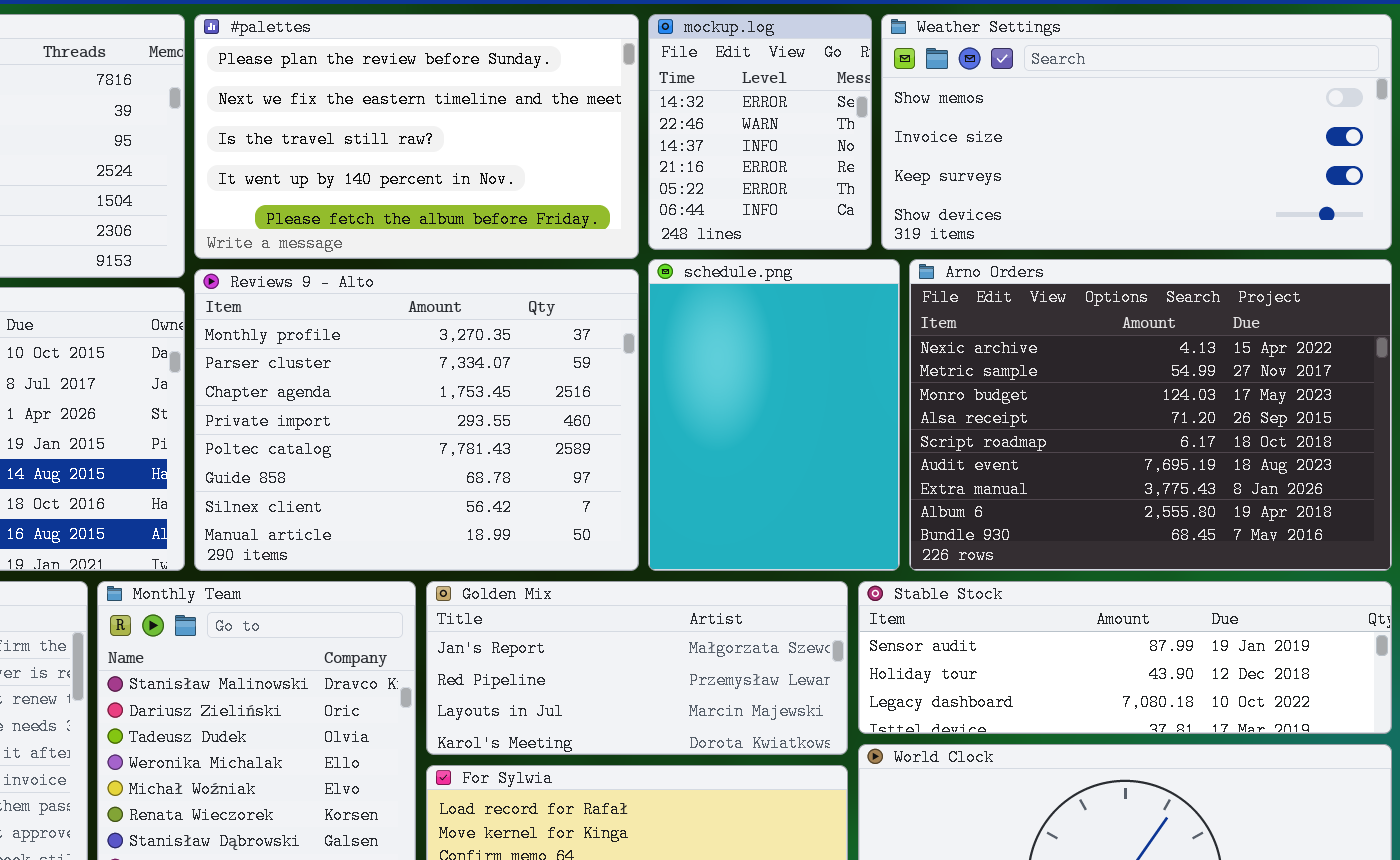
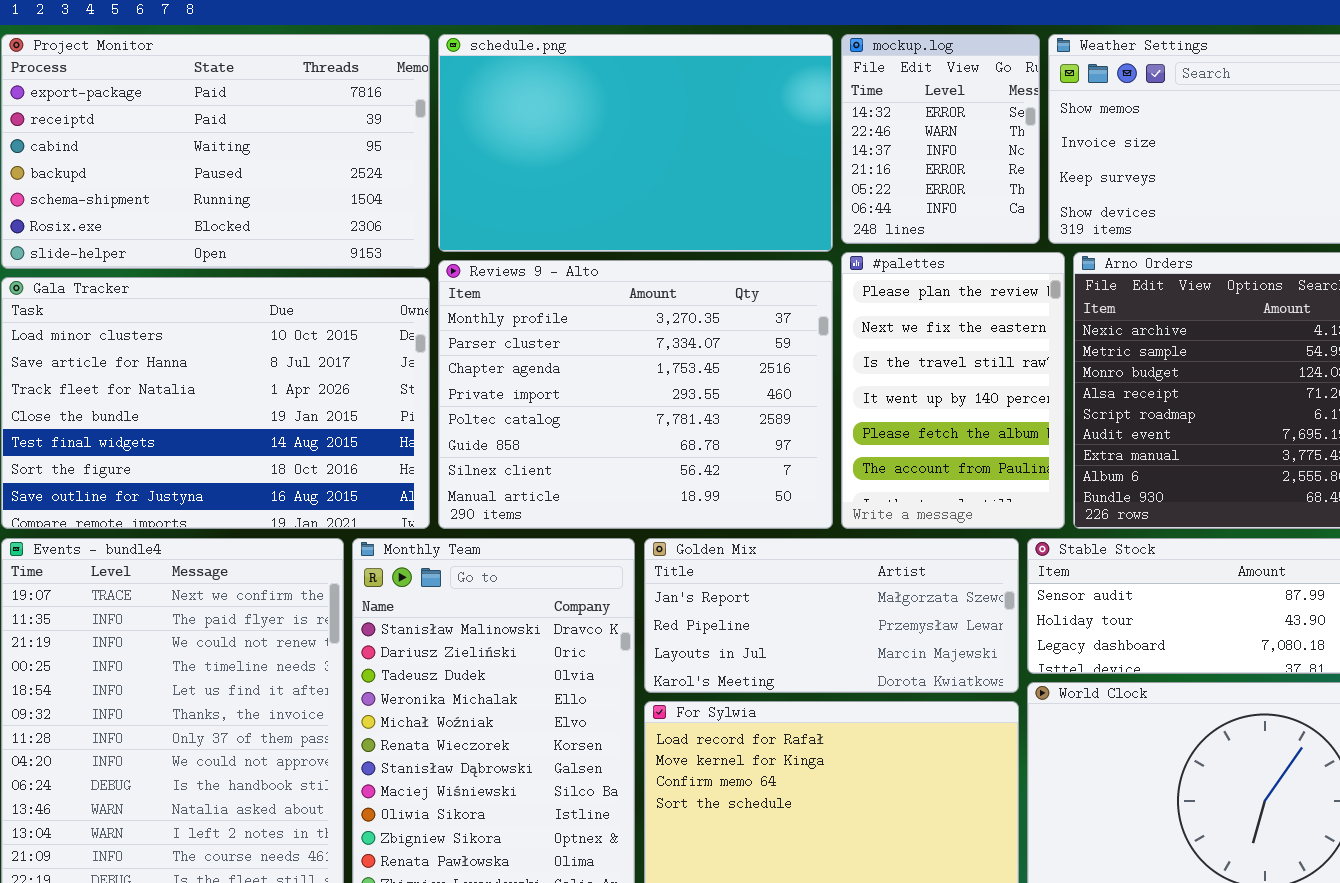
#palettes: [194,14,639,259] -> [841,252,1065,529], moved, resized
schedule.png: [648,259,900,571] -> [438,34,833,252], moved, resized

